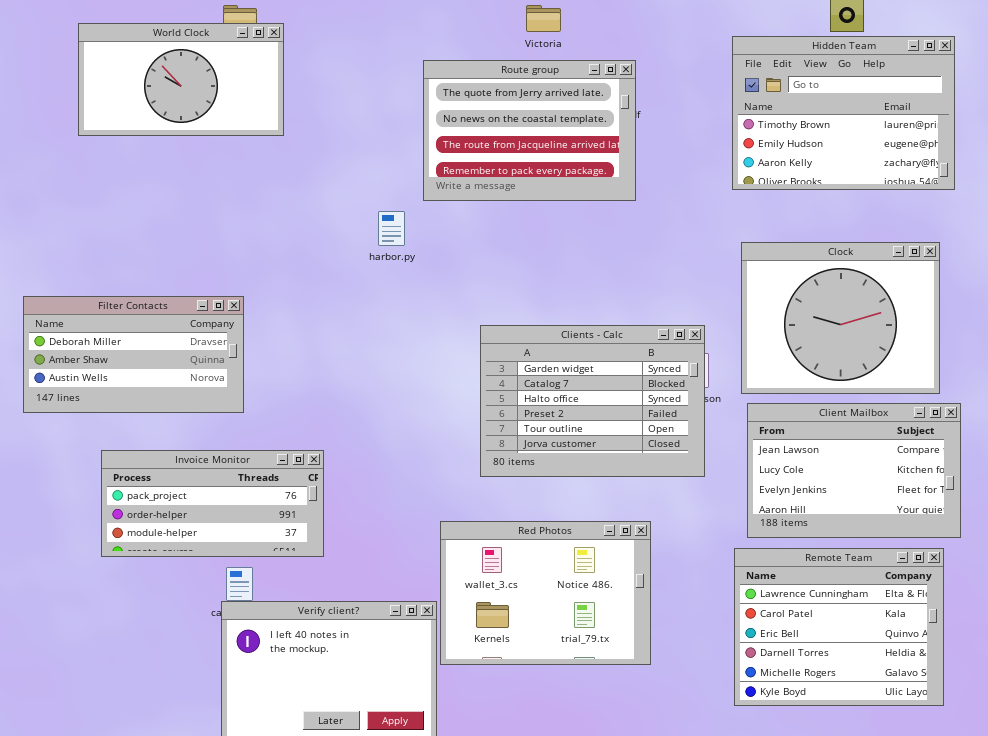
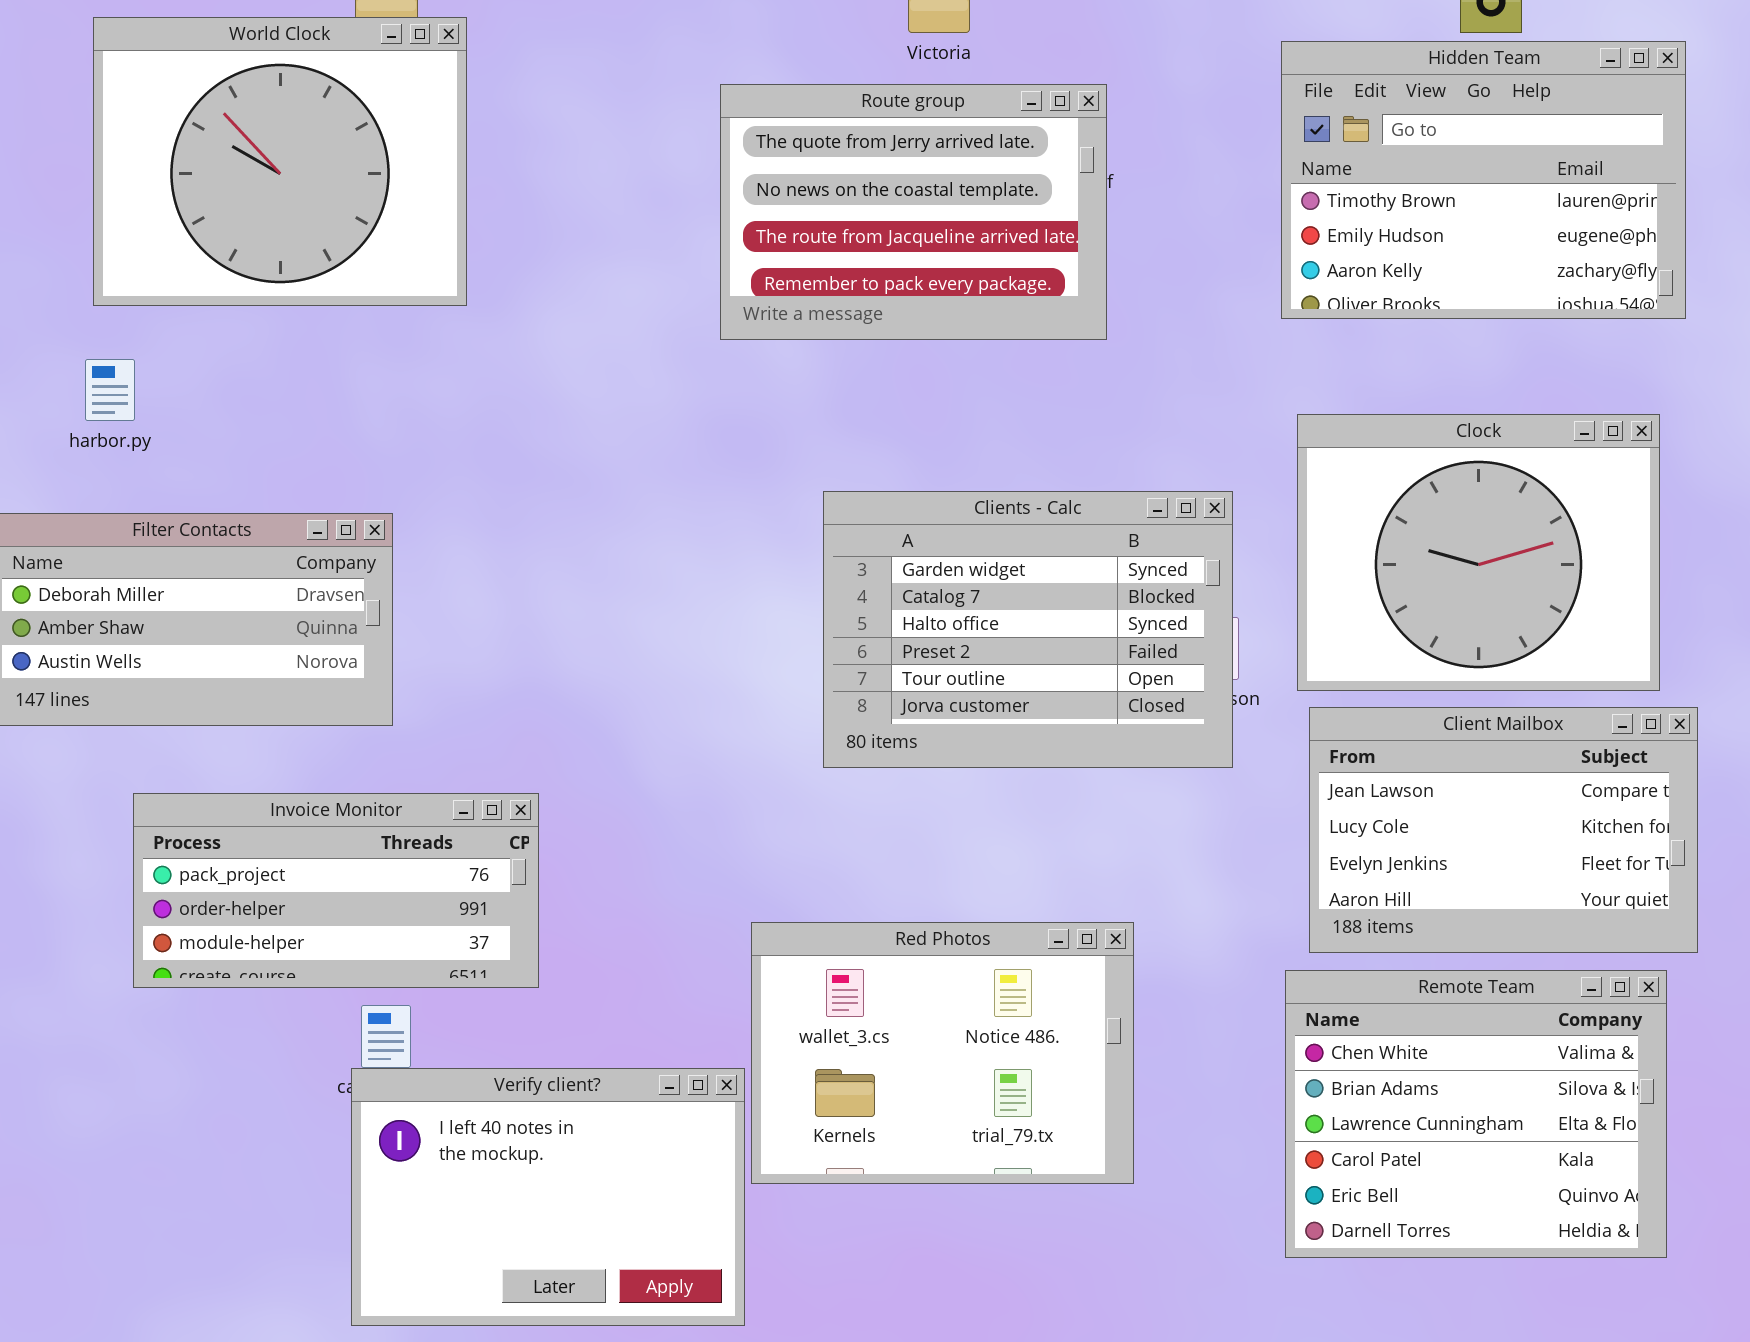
World Clock: [78,23,284,136] -> [93,17,467,306], resized
harbor.py: [378,211,405,246] -> [85,359,135,421], moved
Clients - Calc: [480,325,705,477] -> [823,491,1233,768], moved
Remote Team: [734,548,944,706] -> [1285,970,1667,1258], scrolled up 2 rows

